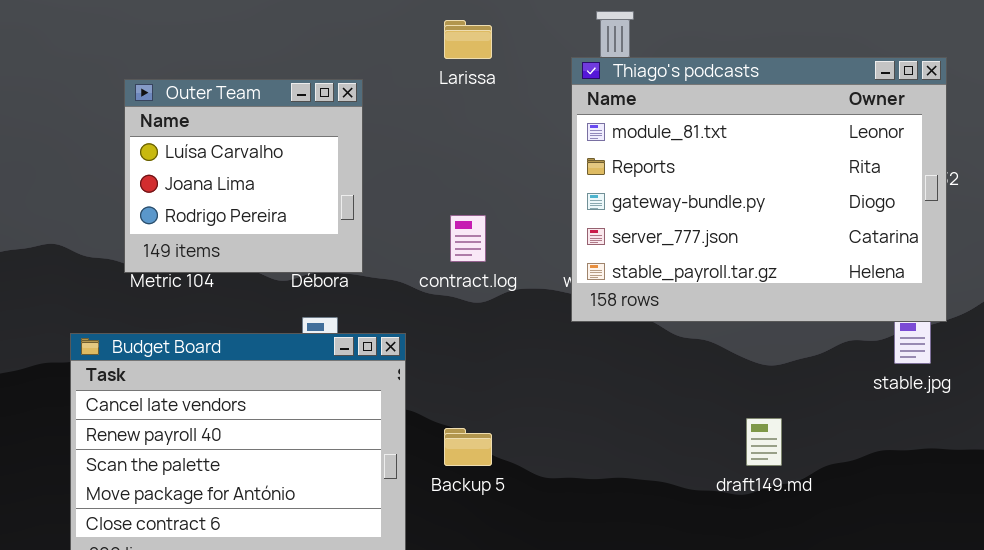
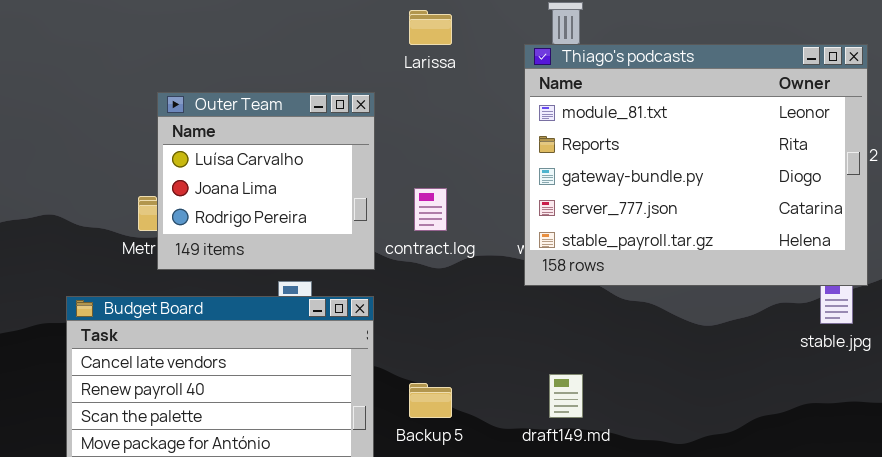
Outer Team: [124,79,363,273] -> [157,92,375,270], moved
draft149.md: [746,418,782,466] -> [549,374,583,418], moved

